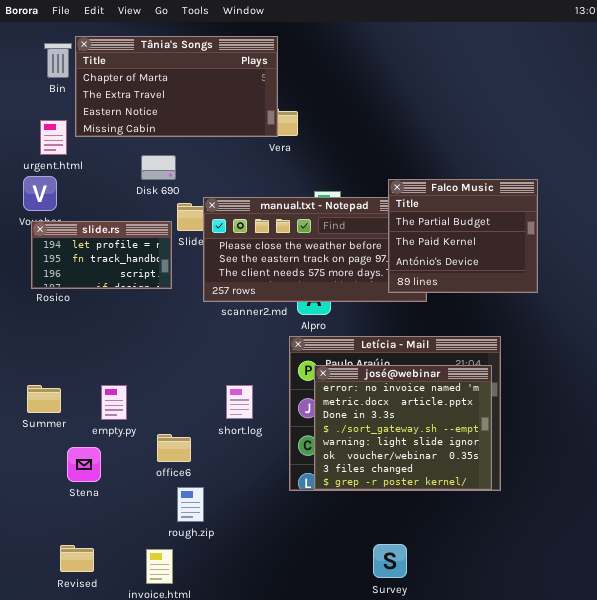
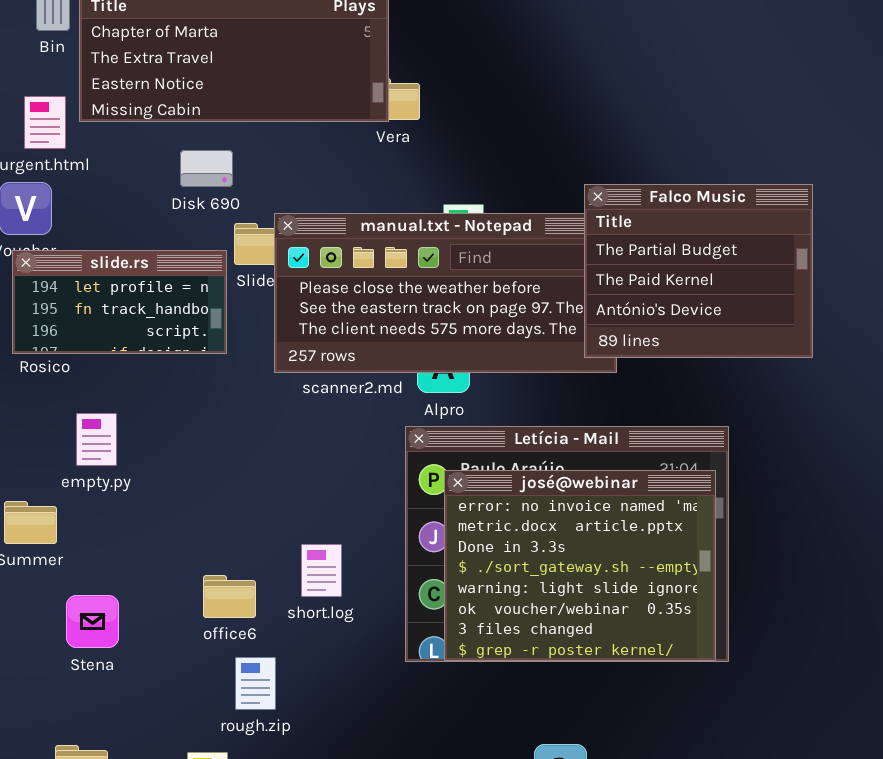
Falco Music: [388,179,538,293] -> [584,184,813,358], moved
short.log: [226,385,253,419] -> [301,544,342,597], moved
empty.py: [101,385,127,420] -> [76,413,117,466], moved

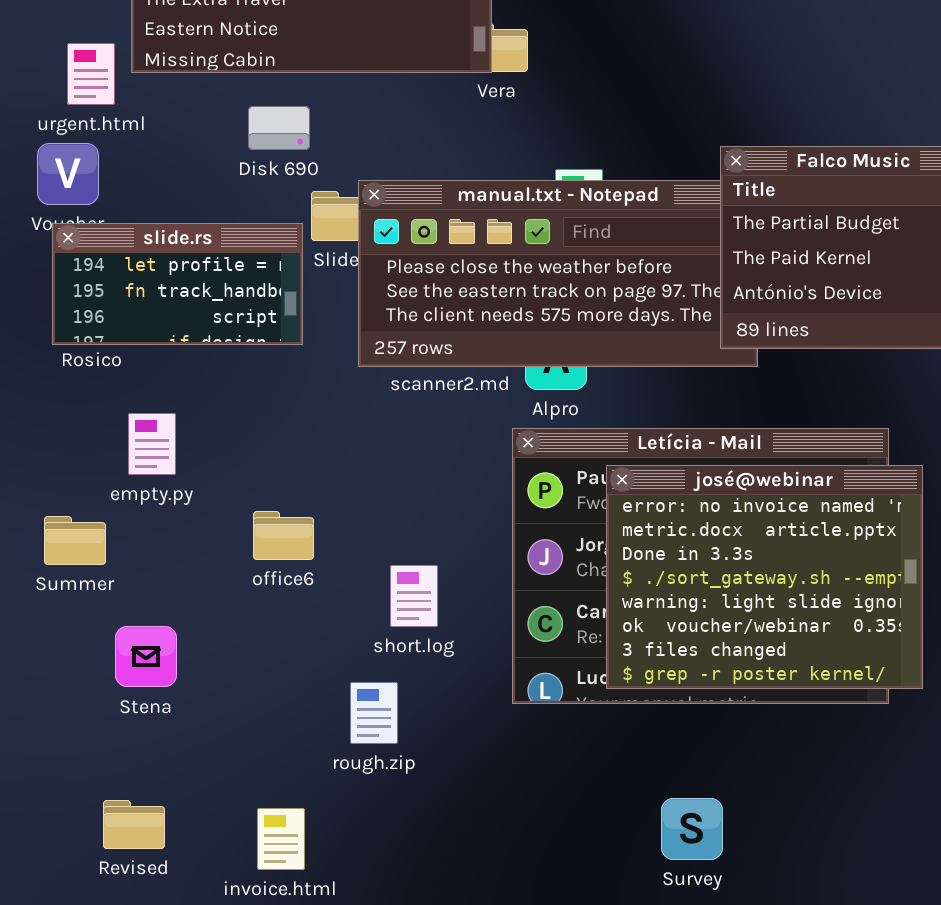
josé@webinar: [444,470,716,661] -> [606,465,923,689], moved
office6: [203,575,256,618] -> [253,511,314,560], moved
rough.zip: [235,657,276,710] -> [350,682,398,744], moved

